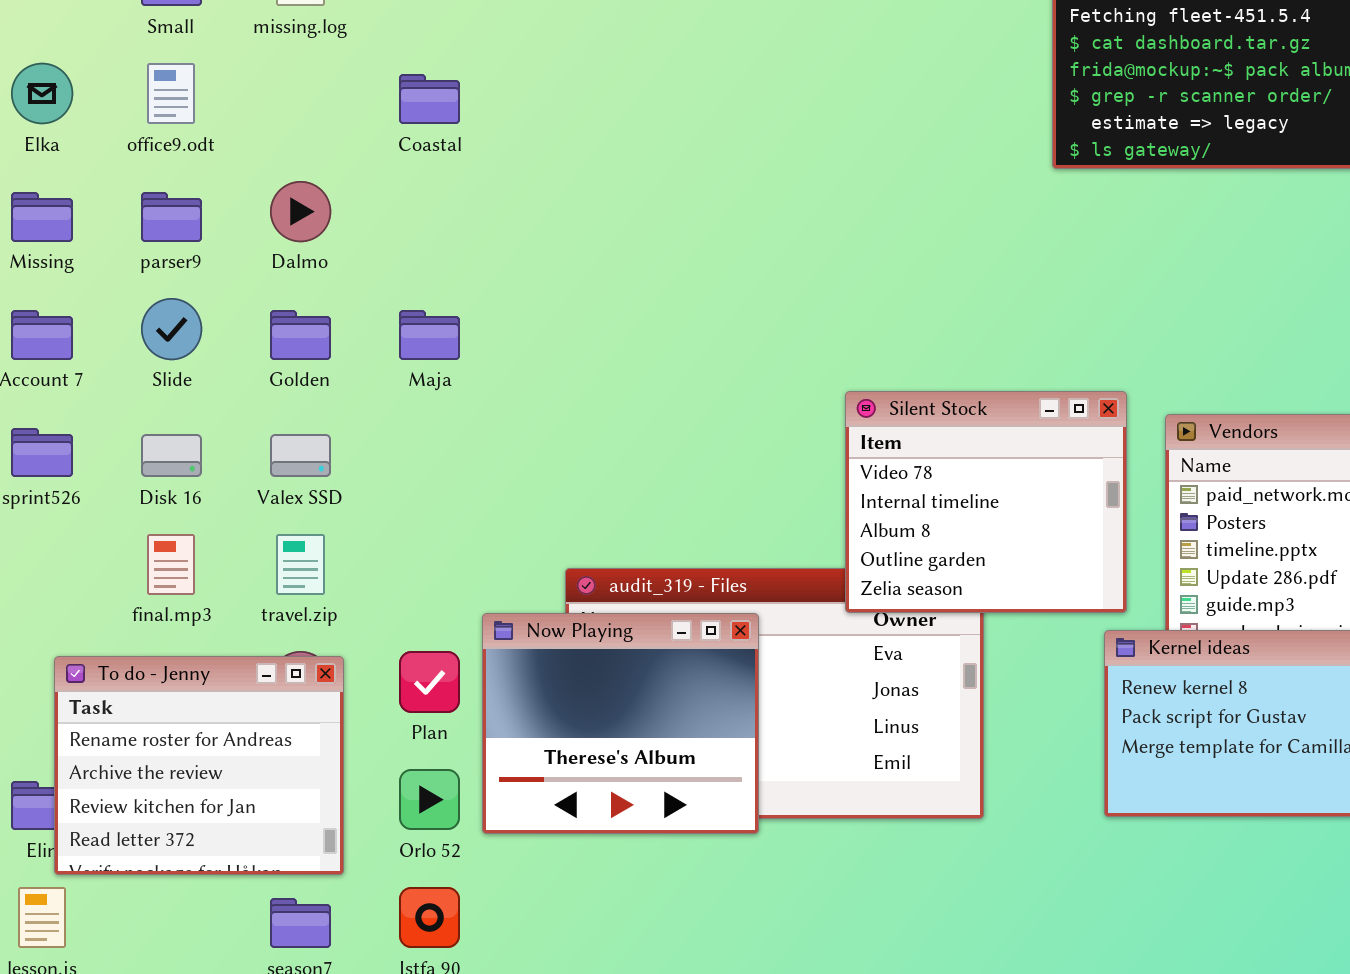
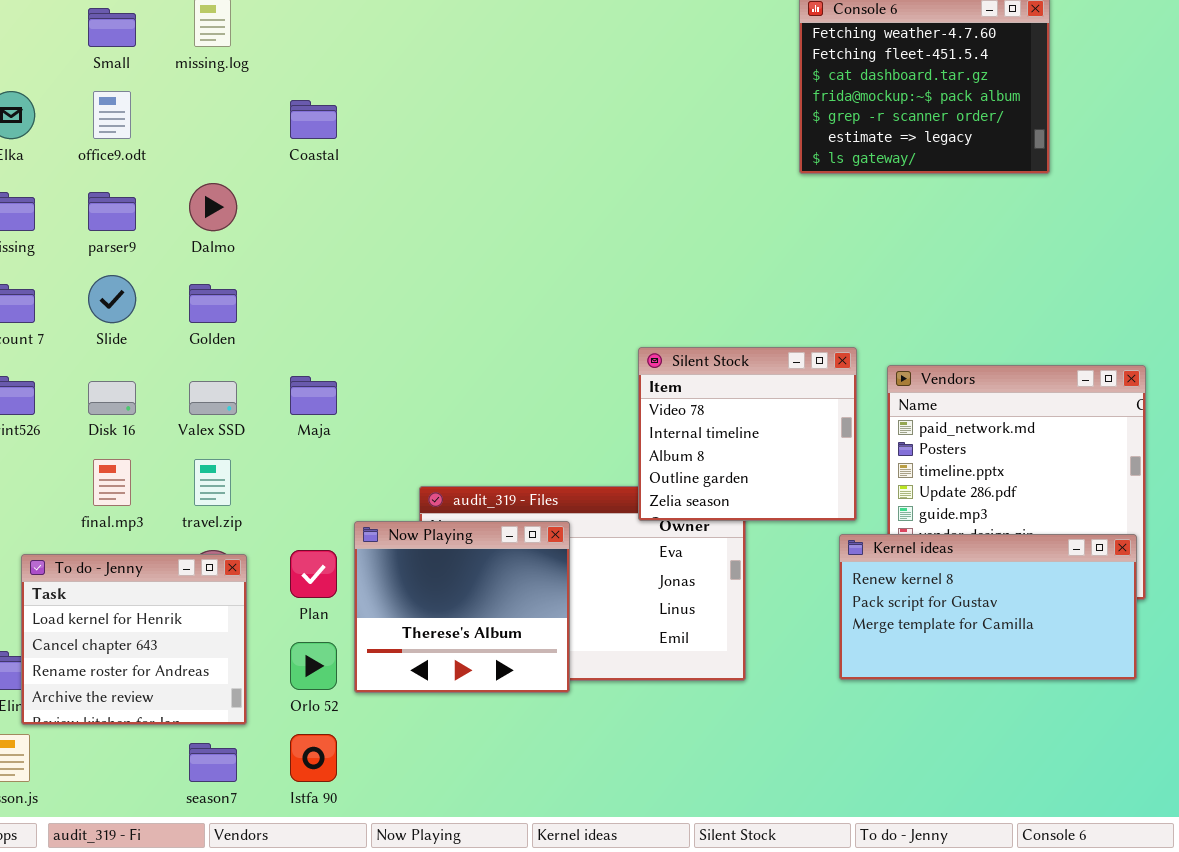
Maja: [399,310,460,360] -> [290,376,337,415], moved
To do - Jenny: [54,656,344,875] -> [21,554,247,725], scrolled up 2 rows

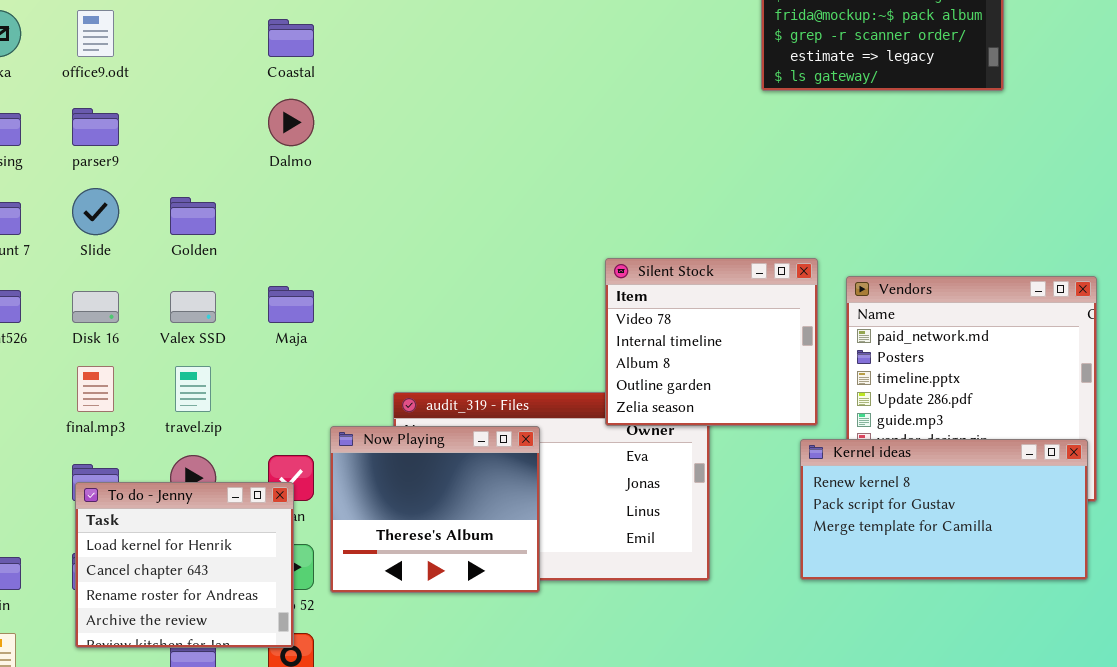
Dalmo: [189,183,237,231] -> [268,99,314,146], moved
To do - Jenny: [21,554,247,725] -> [75,482,294,648], moved

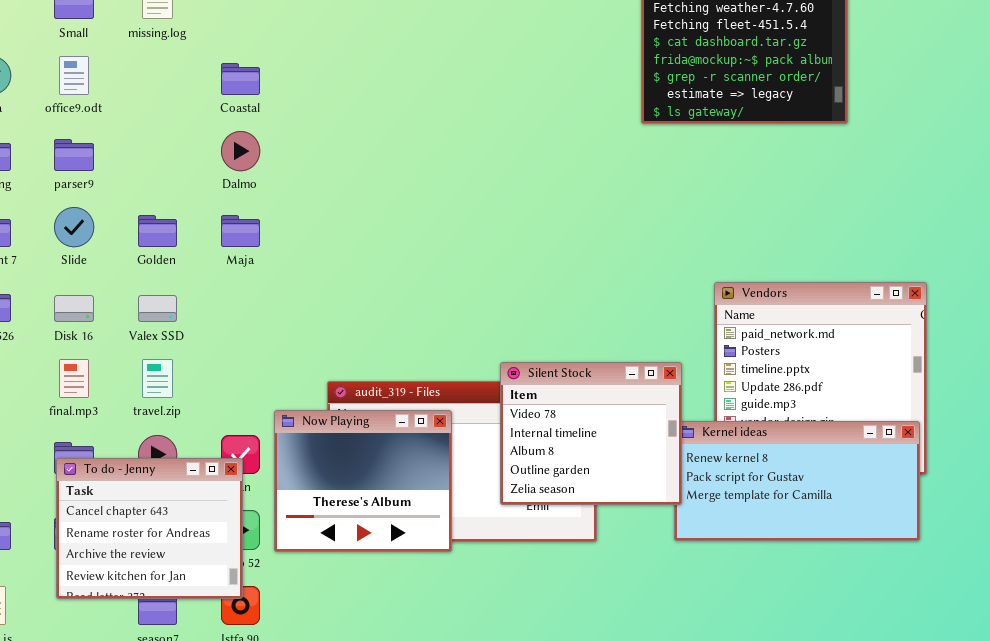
Silent Stock: [605,258,818,426] -> [500,362,682,505], moved
Maja: [268,286,314,323] -> [221,215,260,247], moved
To do - Jenny: [75,482,294,648] -> [56,458,243,599], scrolled down 1 row

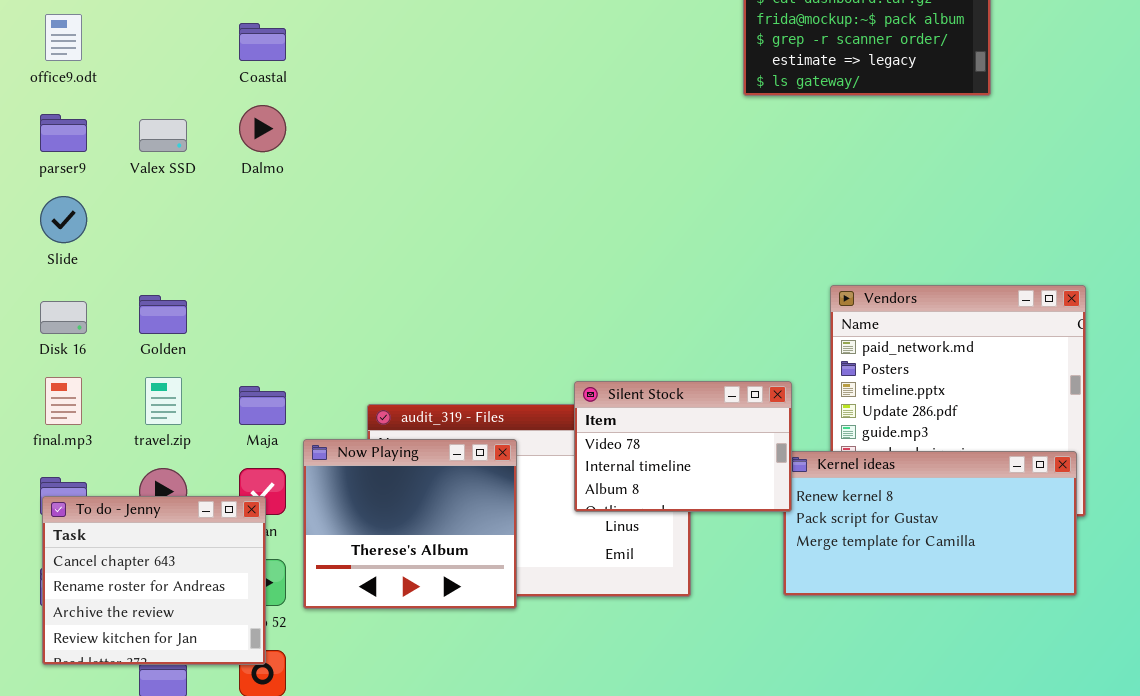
Golden: [138,215,177,247] -> [139,295,187,334], moved
Maja: [221,215,260,247] -> [239,386,286,425], moved
Valex SSD: [138,295,177,322] -> [139,119,187,152], moved
Silent Stock: [500,362,682,505] -> [574,381,792,512], resized

